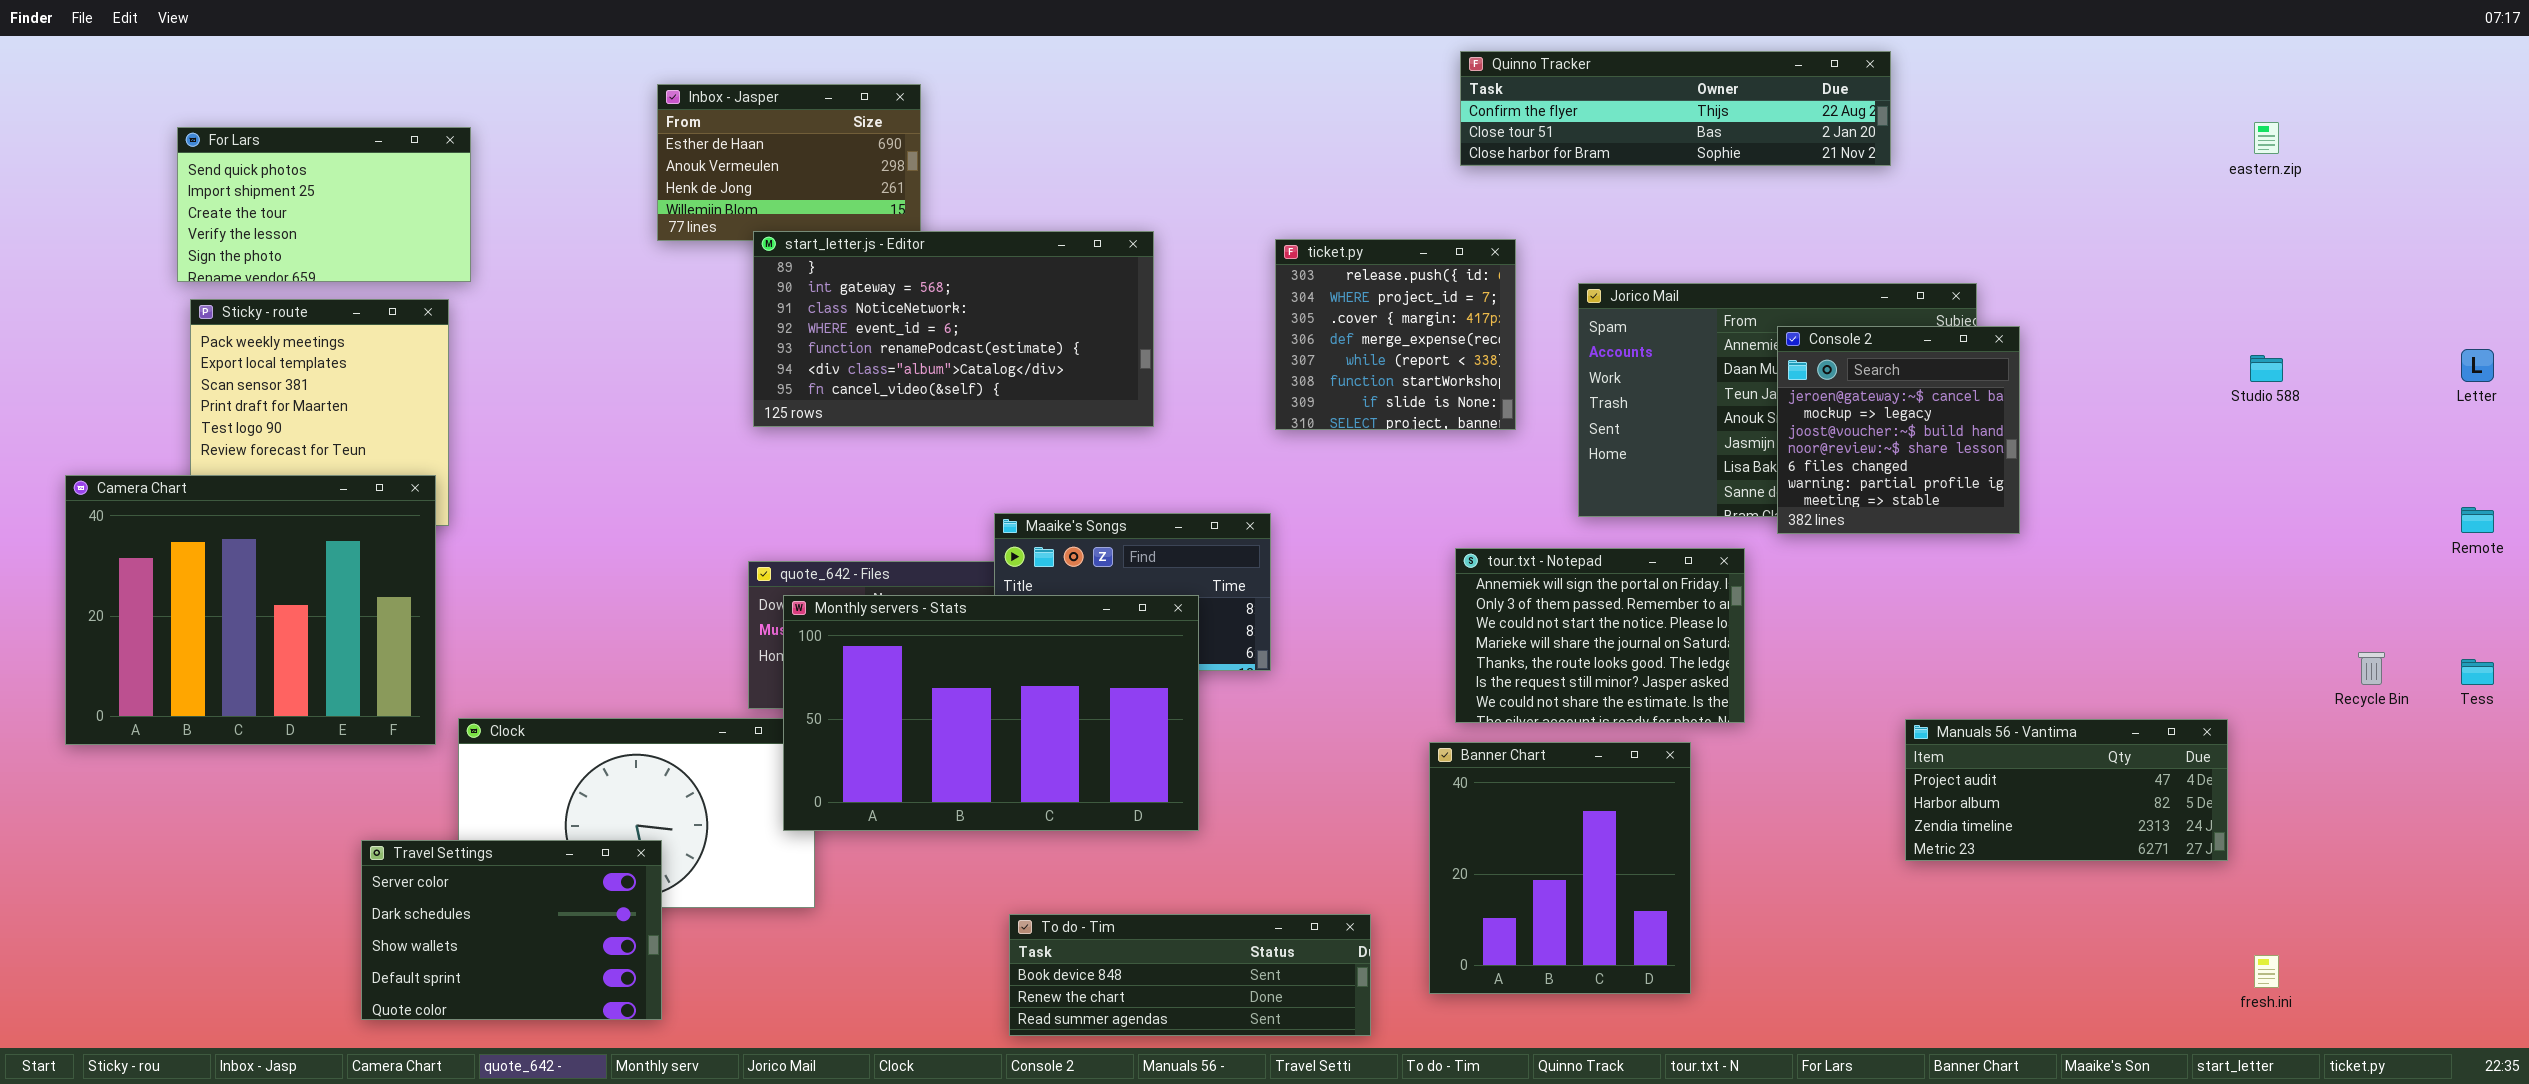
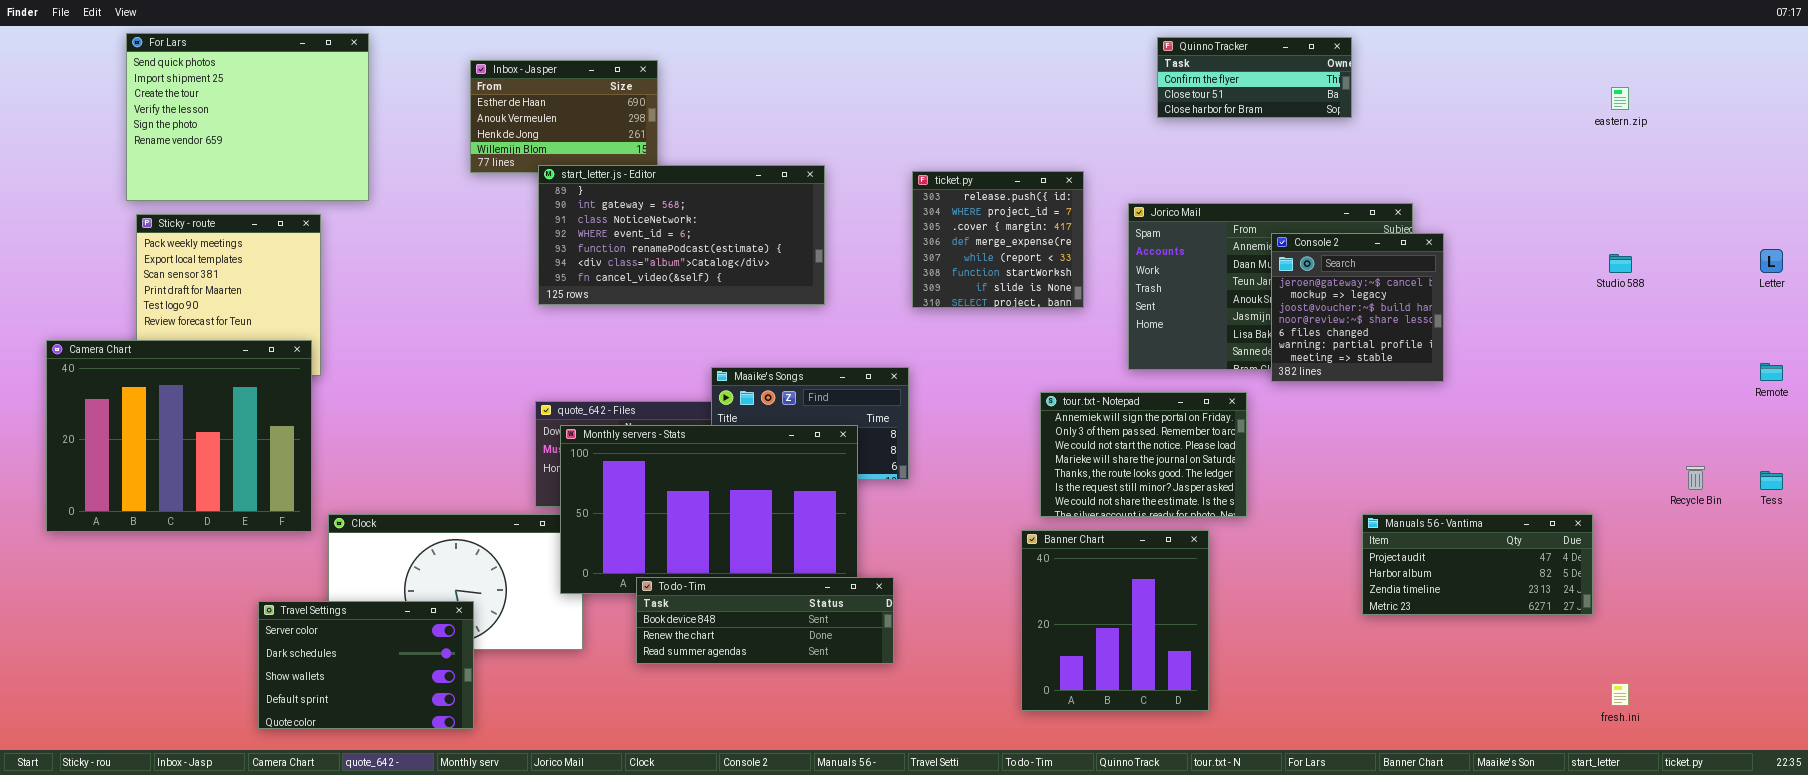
Quinno Tracker: [1460,51,1891,166] -> [1157,37,1352,118], resized
For Lars: [177,127,471,282] -> [126,33,369,201], resized
To do - Tim: [1009,914,1371,1036] -> [636,577,894,664], moved

